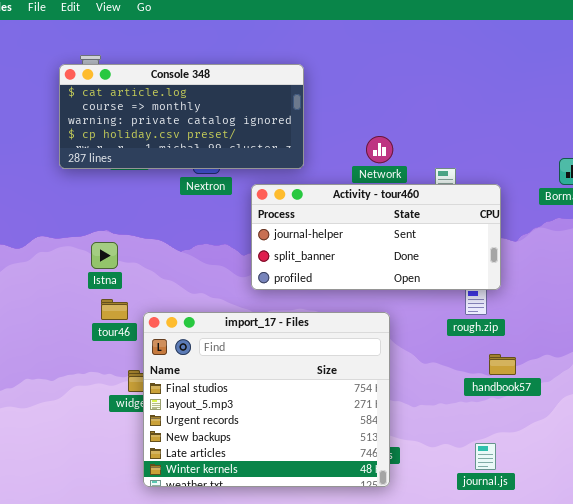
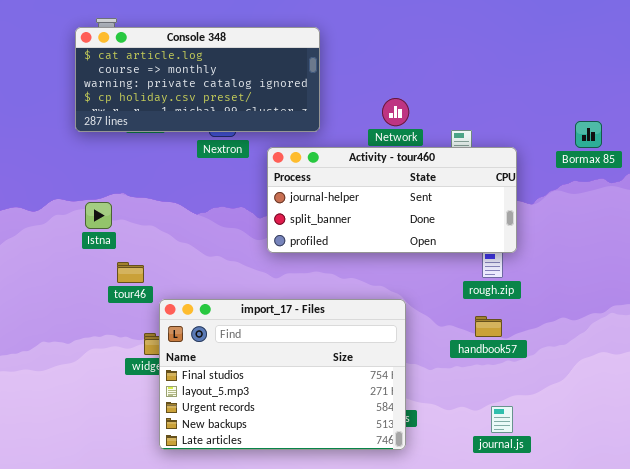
Istna: [91,242,118,269] -> [85,202,112,229], moved
import_17 - Files: [143,312,390,487] -> [159,299,406,450], resized
handbook57: [489,354,516,375] -> [475,316,502,337], moved

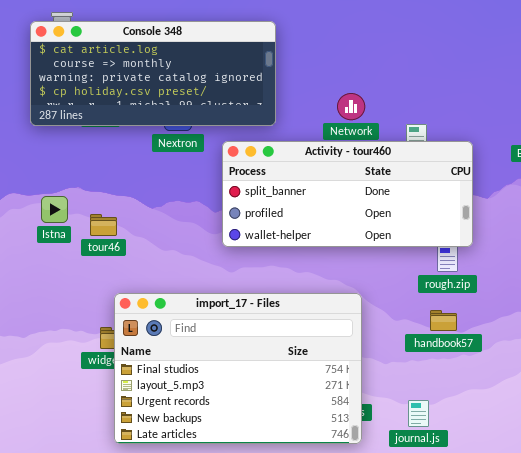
Activity - tour460: [267,147,517,253] -> [222,141,473,247], scrolled down 1 row
tour46: [117,262,144,283] -> [90,214,117,236], moved
journal.js: [491,406,513,433] -> [408,400,429,427], moved

